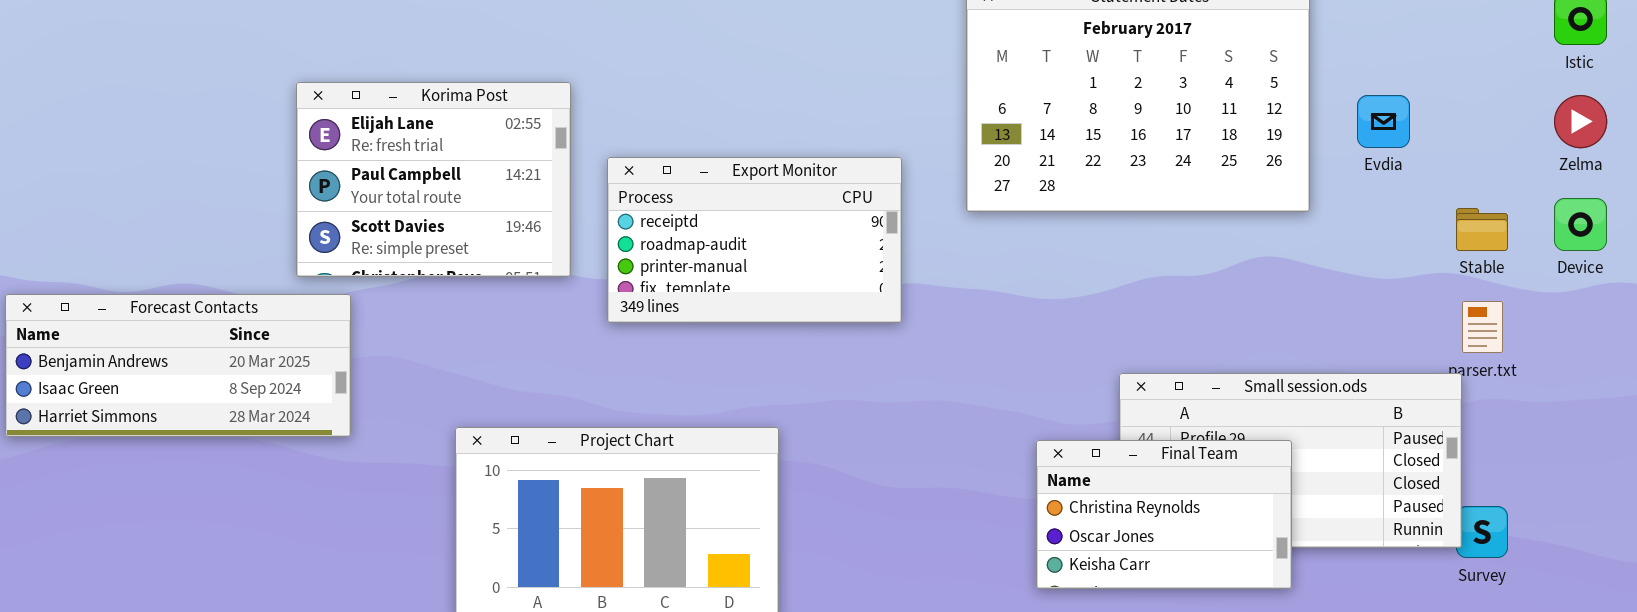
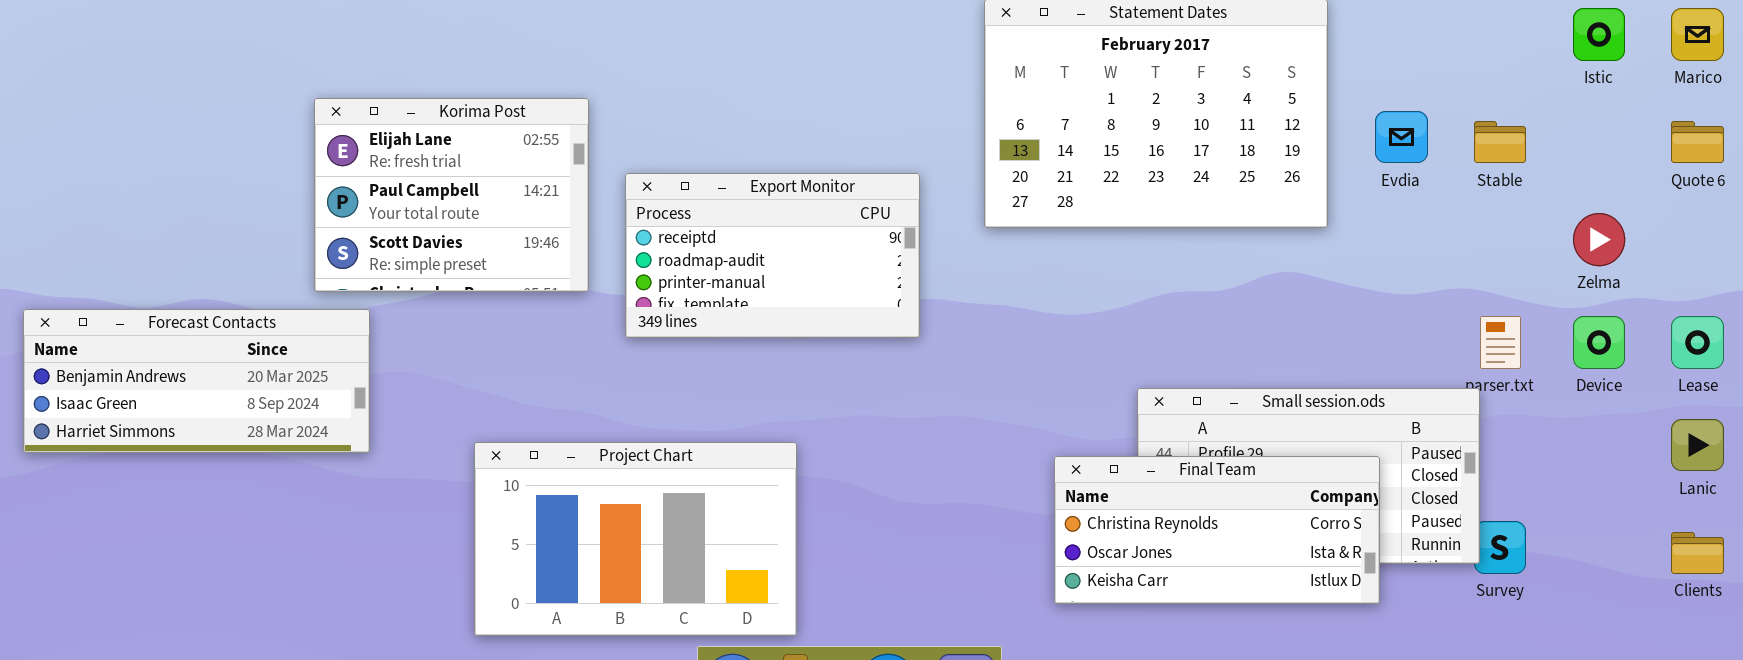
Zelma: [1554,95,1607,148] -> [1573,213,1625,266], moved
Device: [1554,198,1607,251] -> [1573,316,1625,369], moved
Stable: [1456,208,1508,251] -> [1474,121,1526,163], moved
Final Team: [1036,440,1292,589] -> [1054,456,1380,604], resized

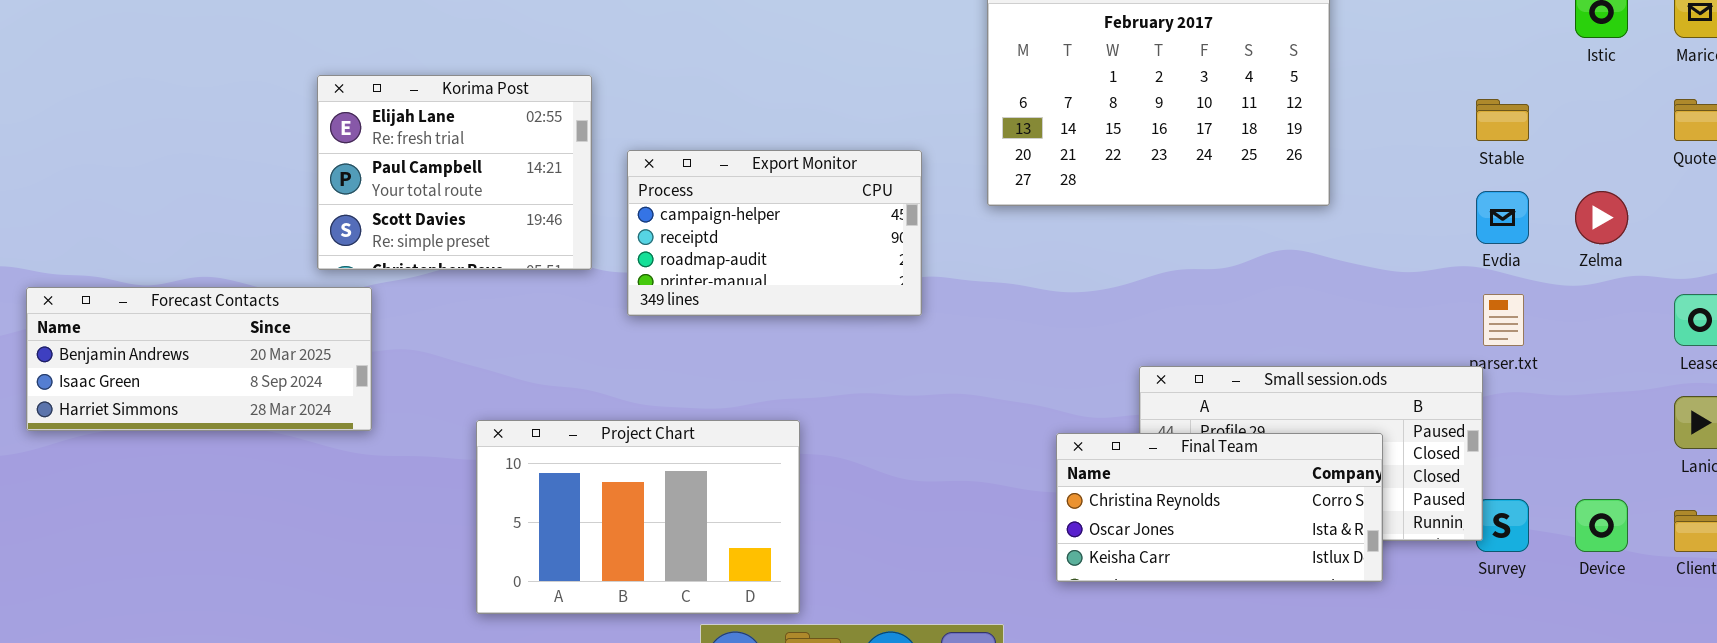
Evdia: [1375,111,1428,163] -> [1476,191,1529,244], moved
Export Monitor: [625,173,920,338] -> [627,150,922,316], scrolled up 1 row
Device: [1573,316,1625,369] -> [1575,499,1628,552], moved

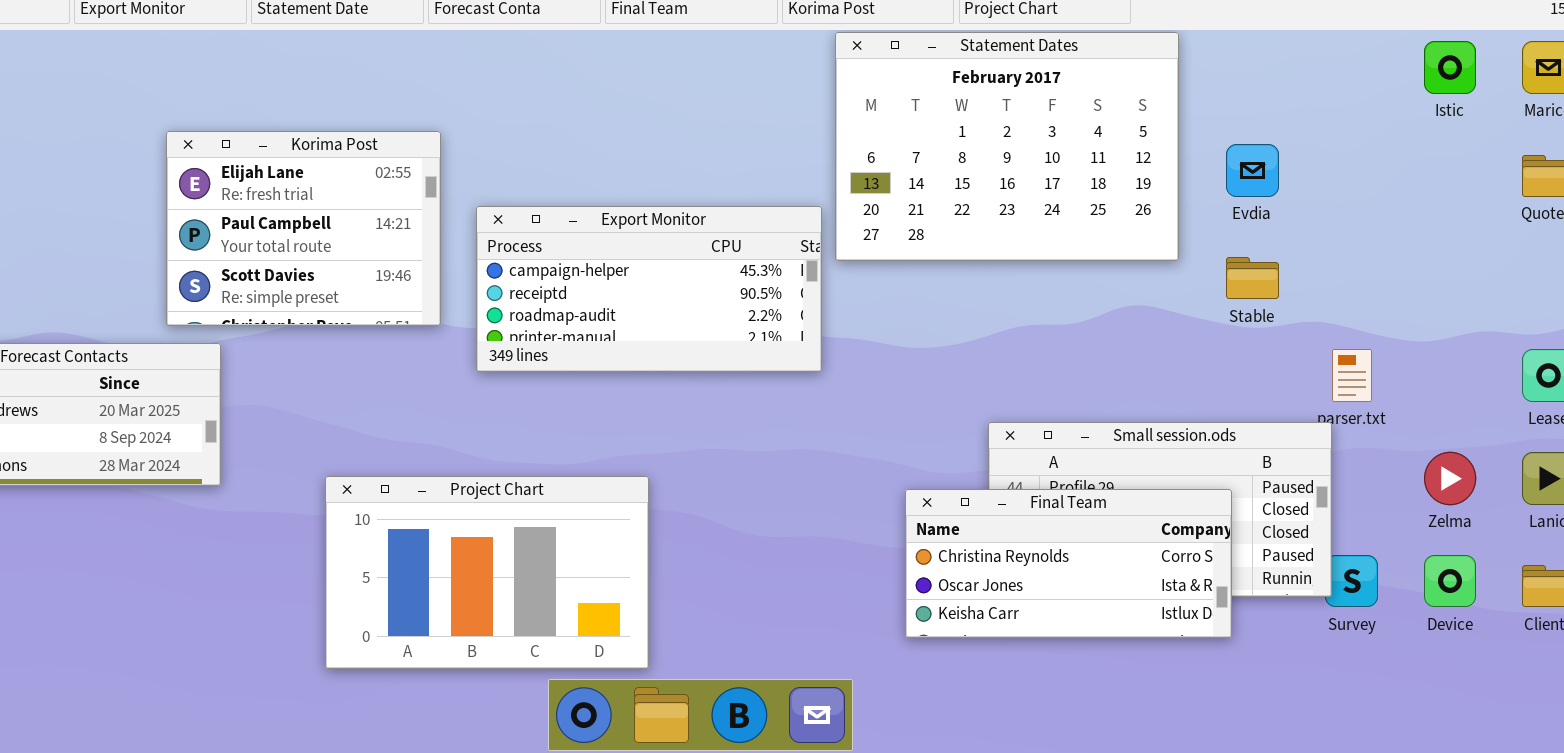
Stable: [1476,99,1529,141] -> [1226,257,1279,299], moved
Export Monitor: [627,150,922,316] -> [476,206,822,372], resized
Evdia: [1476,191,1529,244] -> [1226,144,1279,197], moved
Zelma: [1575,191,1628,244] -> [1424,452,1476,505], moved

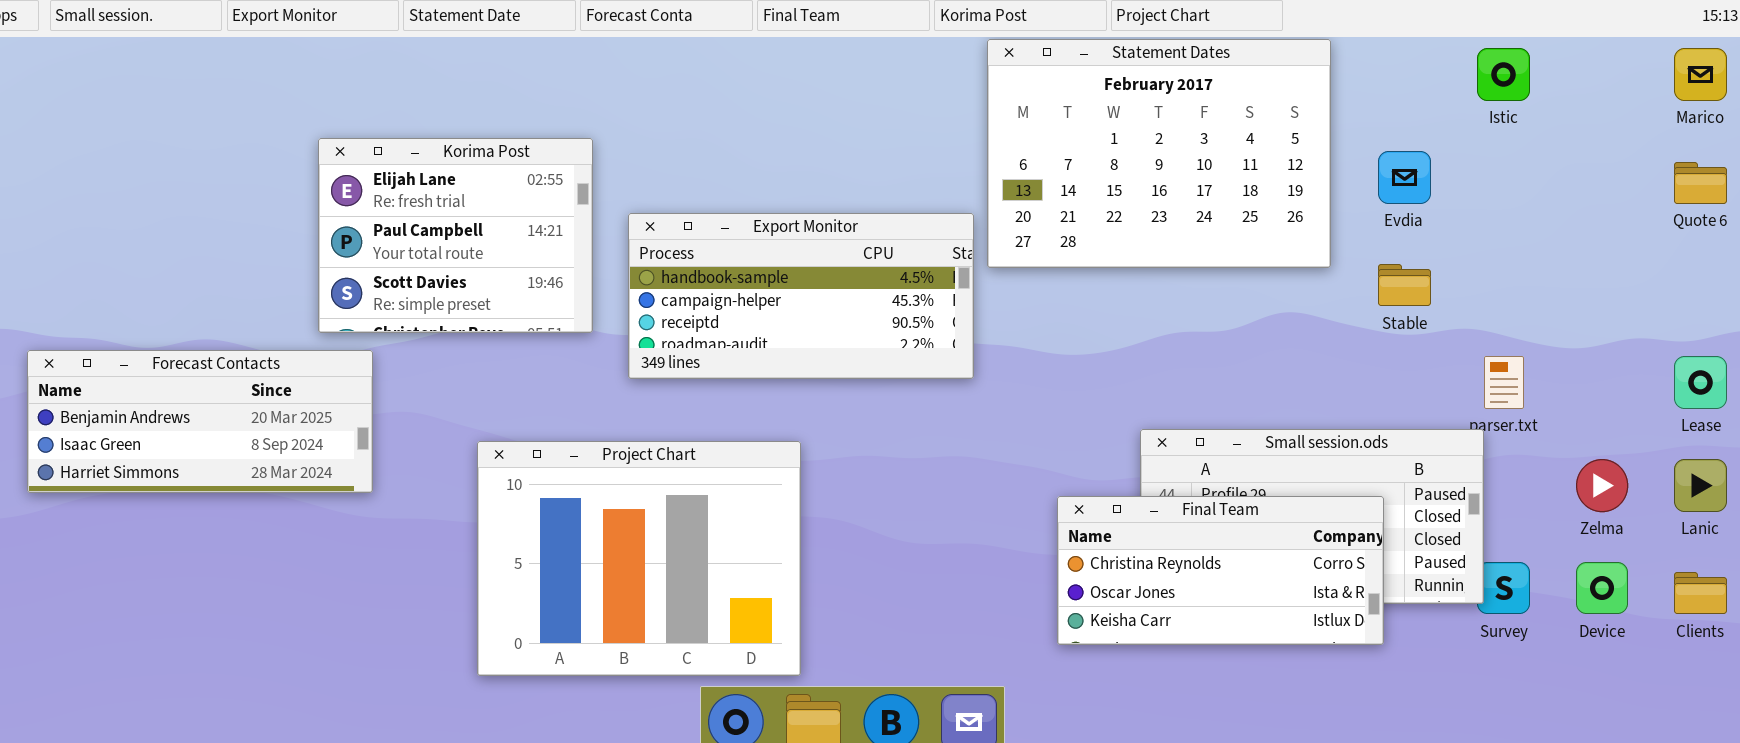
Istic: [1424,41,1476,94] -> [1477,48,1530,101], moved
Export Monitor: [476,206,822,372] -> [628,213,974,379], scrolled up 1 row
Project Chart: [325,476,649,669] -> [477,441,801,676], resized

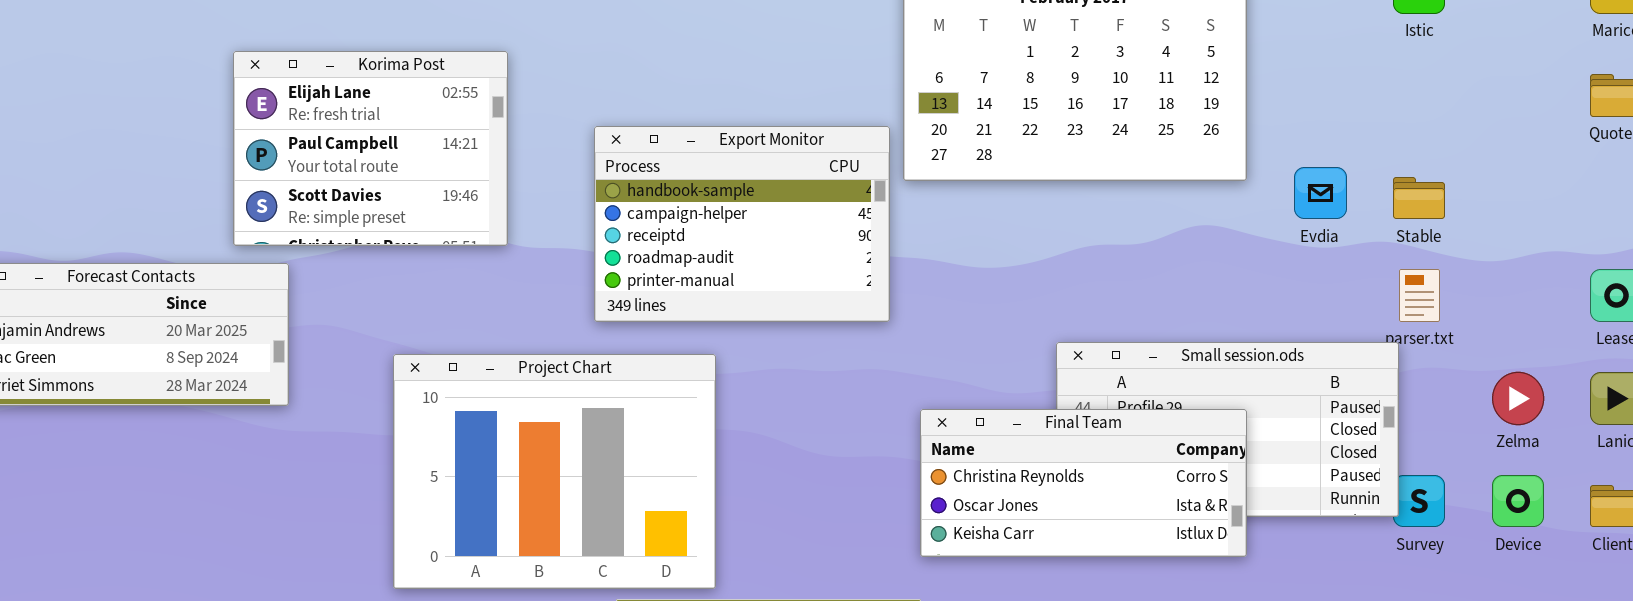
Evdia: [1378,151,1431,204] -> [1294,167,1347,219], moved
Export Monitor: [628,213,974,379] -> [594,126,890,322], resized
Stable: [1378,264,1431,306] -> [1393,177,1445,219], moved
Final Team: [1057,496,1384,645] -> [920,409,1247,557], moved

